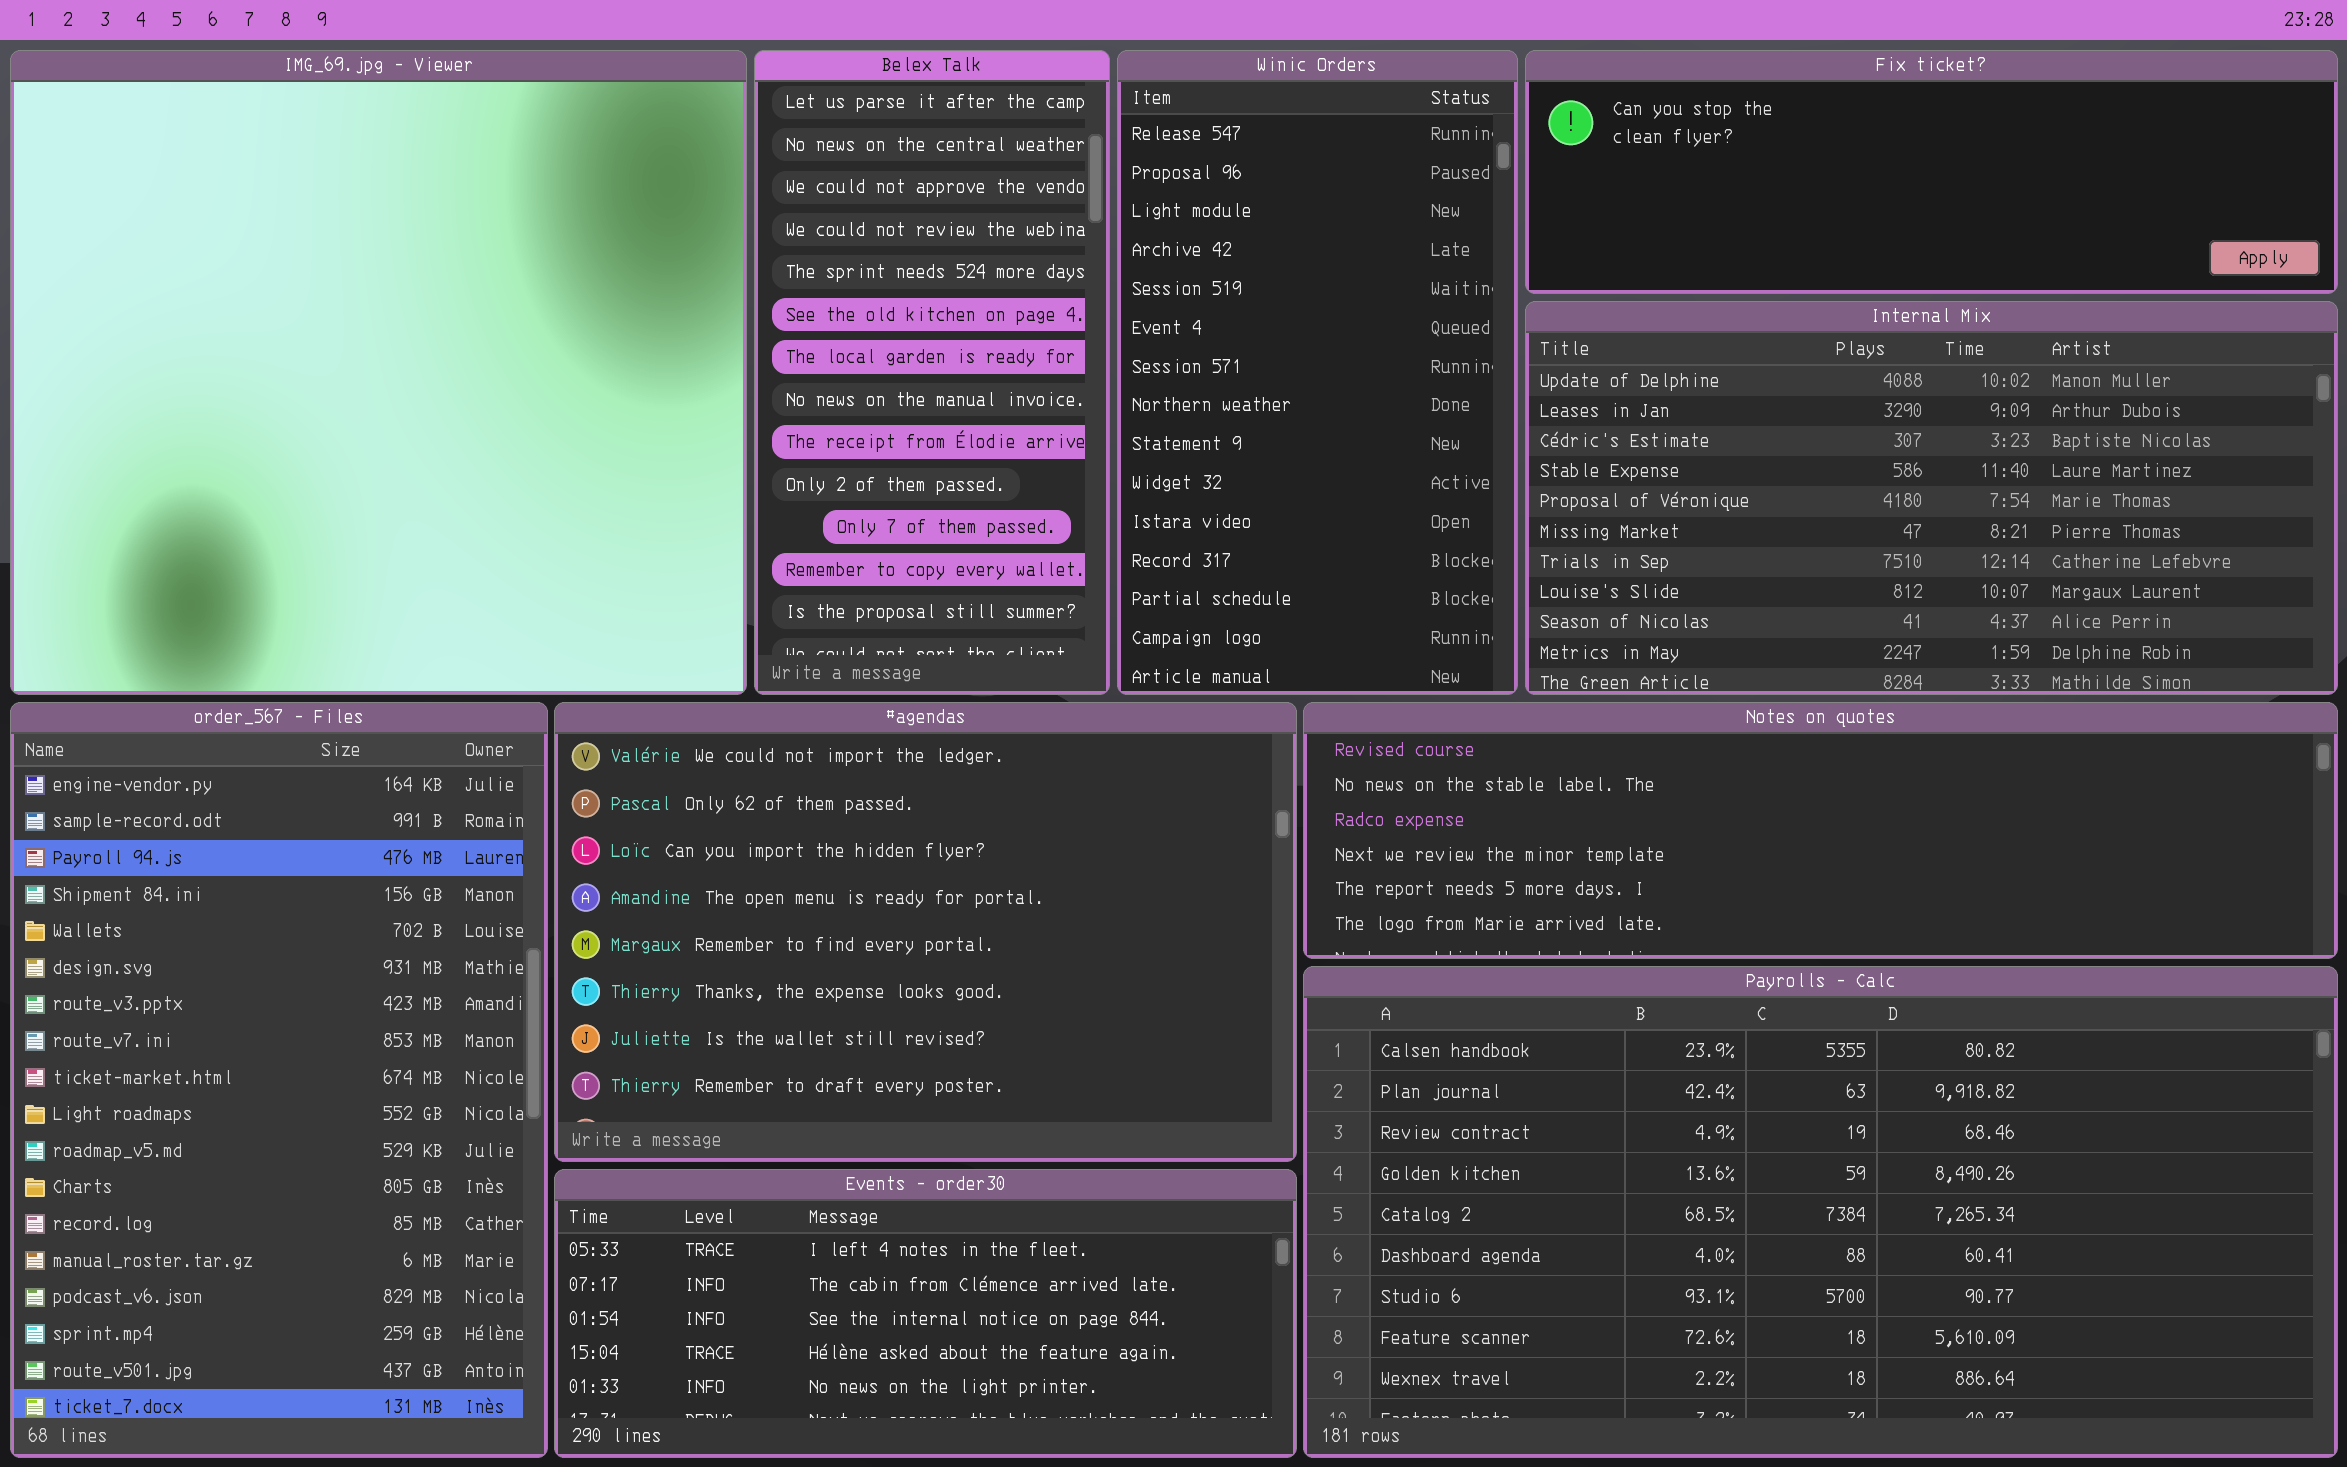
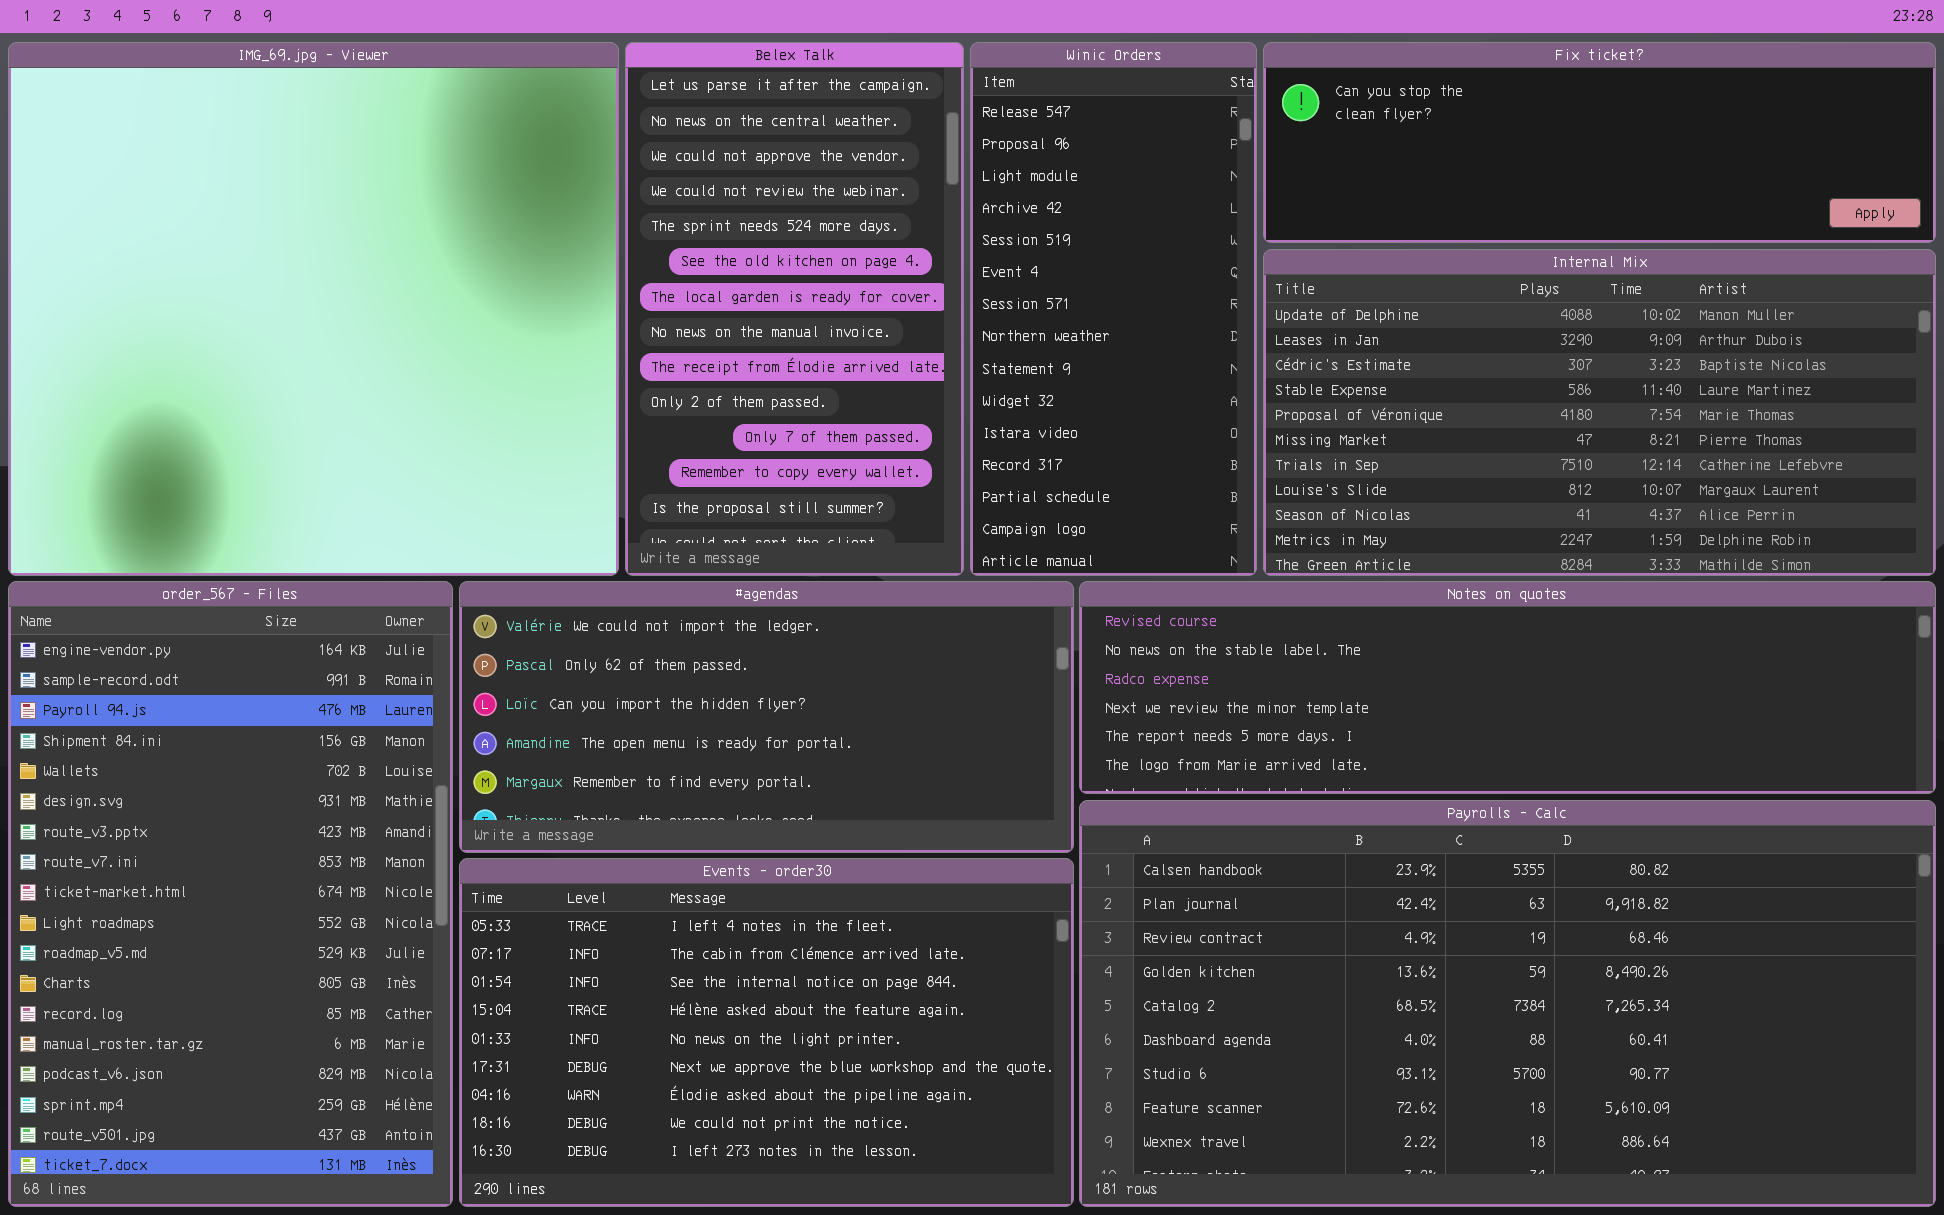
Belex Talk: [754,50,1110,695] -> [625,42,964,576], resized
Winic Orders: [1117,50,1518,695] -> [970,42,1257,576], resized
#agendas: [554,702,1297,1162] -> [459,581,1074,853], resized
Events - order30: [554,1169,1297,1458] -> [459,858,1074,1207], resized

